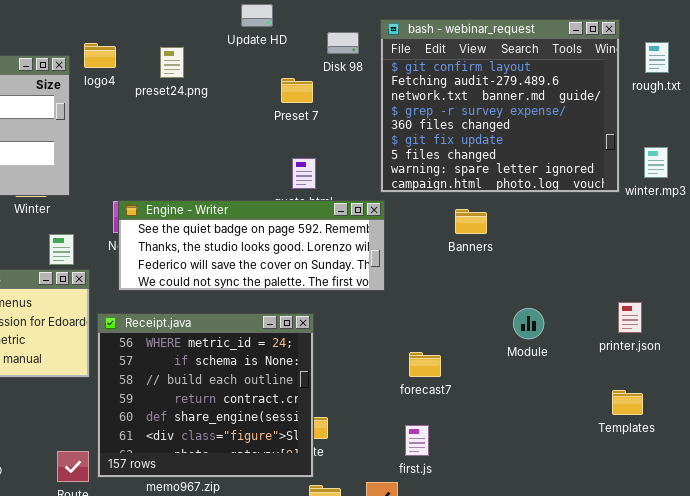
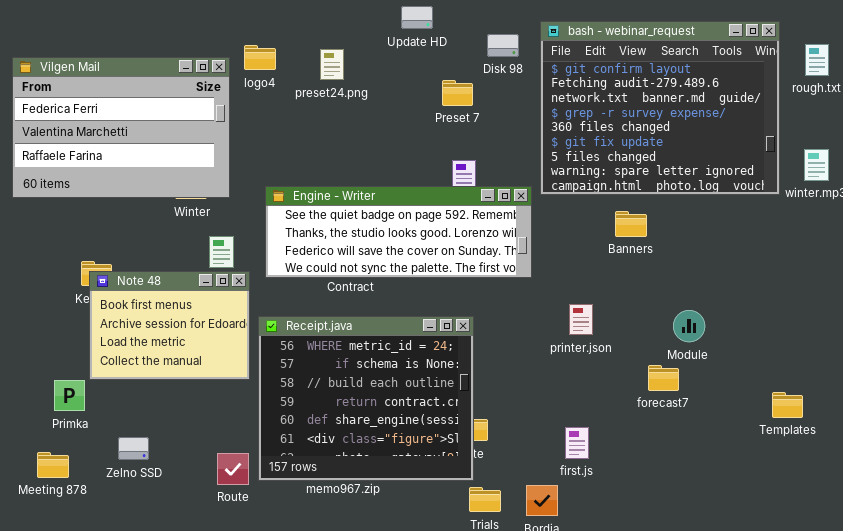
Engine - Writer: [118,200,385,291] -> [265,186,532,278], moved
printer.json: [618,302,642,333] -> [569,304,593,335], moved
forecast7: [409,352,441,377] -> [648,365,679,391], moved

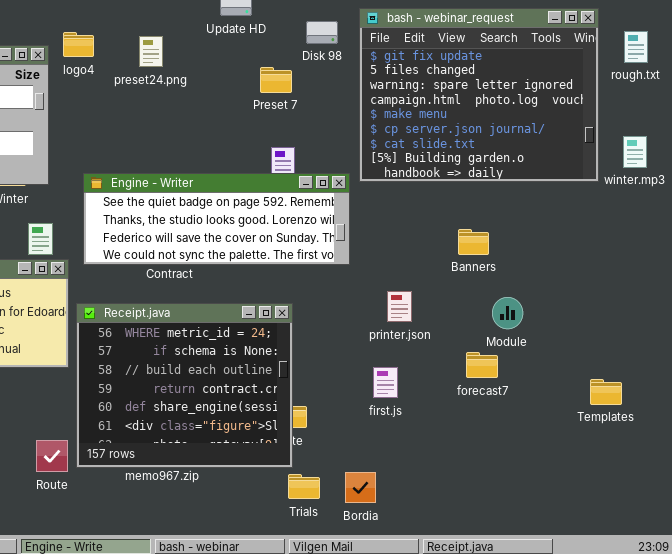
bash - webinar_request: [540,21,780,195] -> [359,8,599,182], scrolled down 5 rows
Banners: [615,211,647,237] -> [458,229,489,255], moved
first.js: [565,427,589,459] -> [373,367,398,398], moved

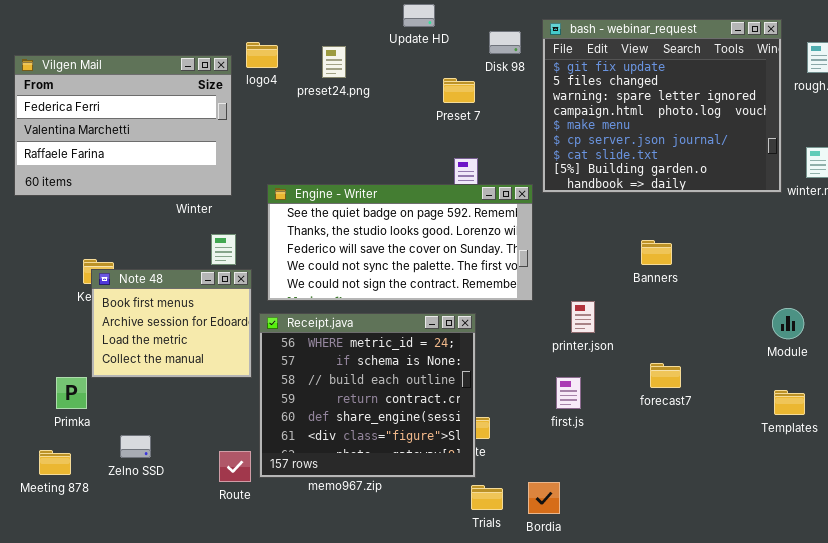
Engine - Writer: [83,173,350,265] -> [267,184,533,301], resized
Module: [492,297,523,329] -> [772,308,804,339], moved

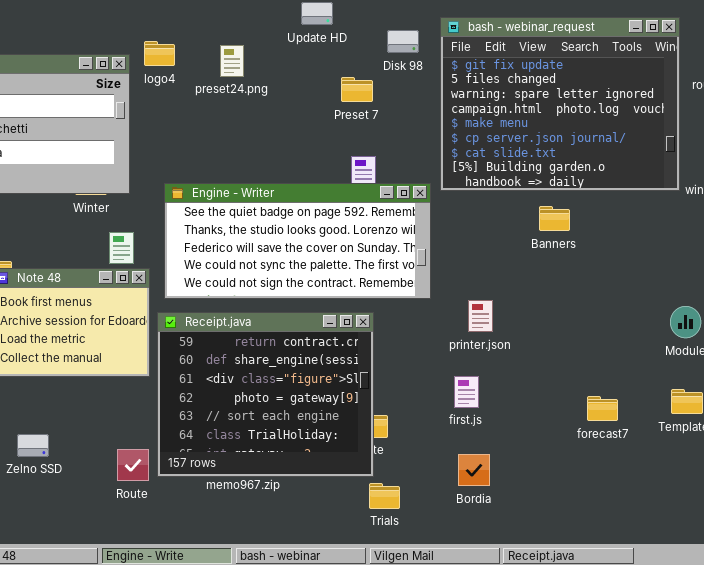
Banners: [641,240,672,265] -> [539,206,570,231], moved
Receipt.java: [259,313,476,478] -> [157,312,374,477], scrolled down 3 rows
forecast7: [650,363,681,388] -> [587,396,618,421], moved
Bordia: [528,482,560,514] -> [458,454,490,486], moved

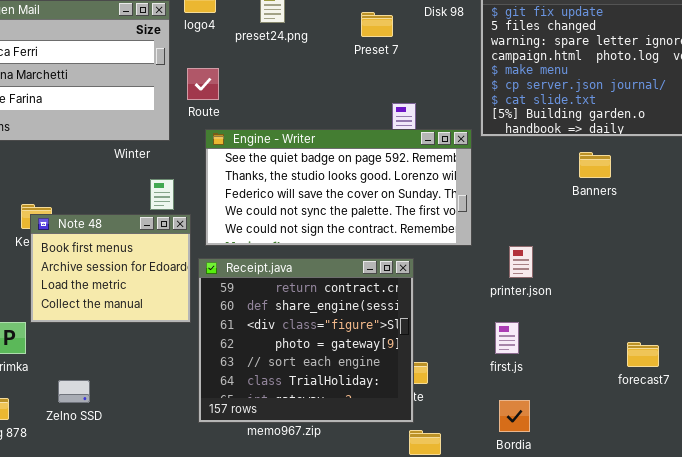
Preset 7: [341,77,373,102] -> [361,12,393,37], moved
Route: [117,449,149,481] -> [187,68,219,100], moved

